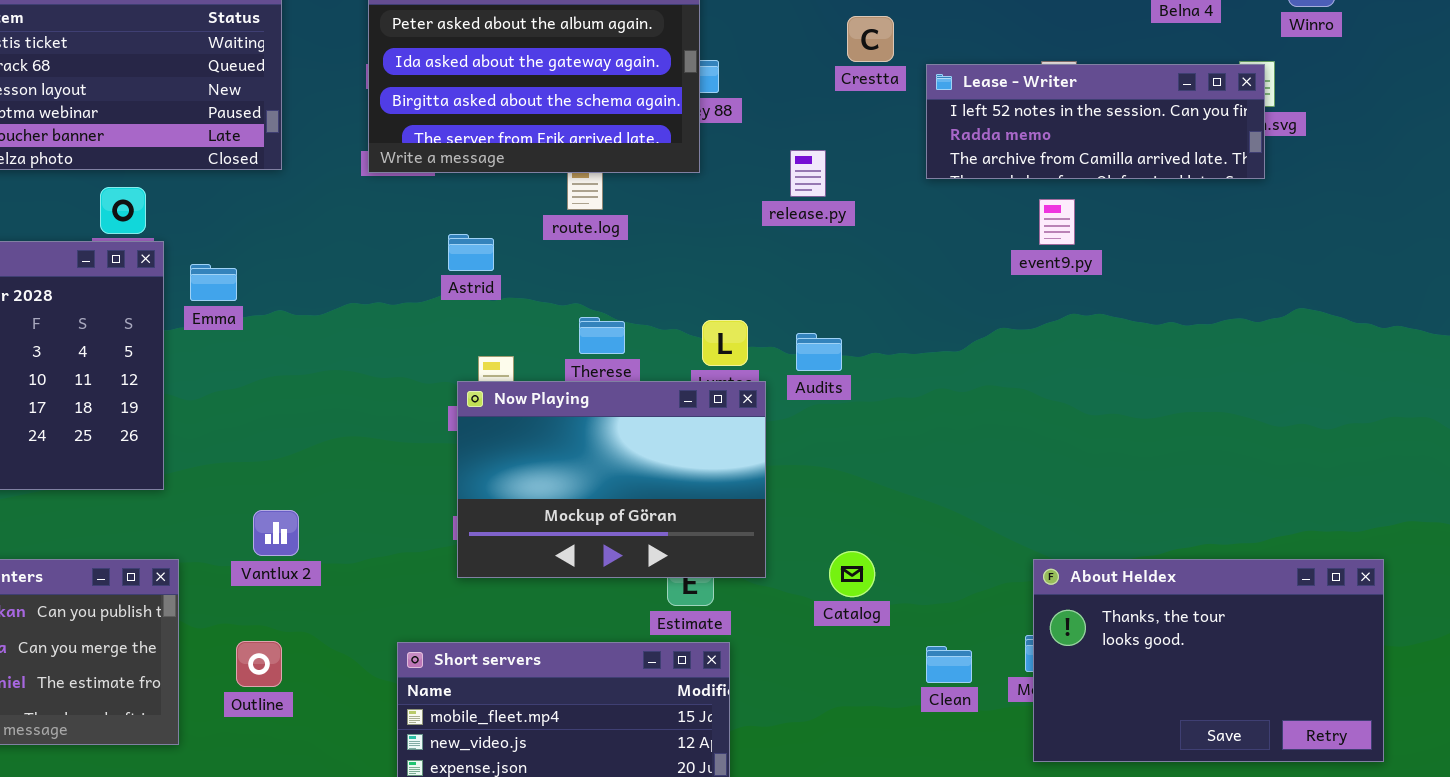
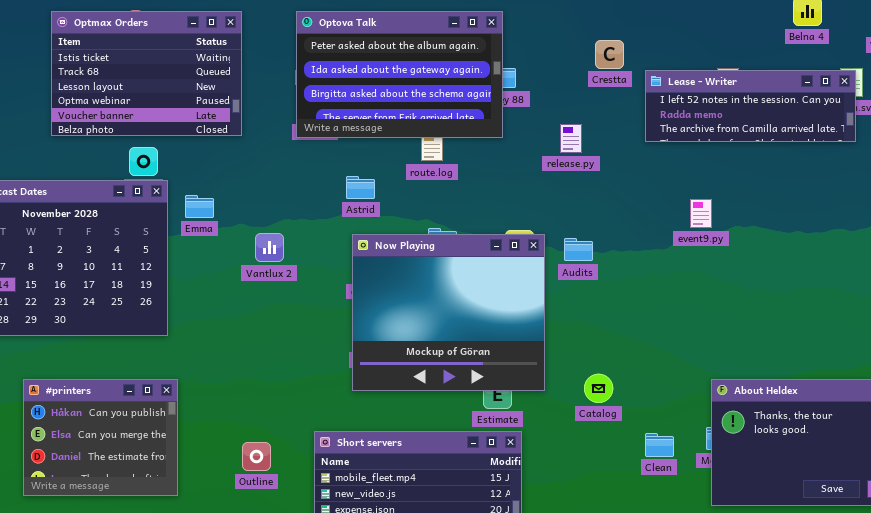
event9.py: [1039,199,1075,245] -> [690,199,712,228], moved
Now Playing: [457,381,766,578] -> [352,234,545,391], resized
Vantlux 2: [253,510,299,556] -> [255,233,284,262], moved
Outline: [236,641,282,687] -> [242,442,271,471], moved

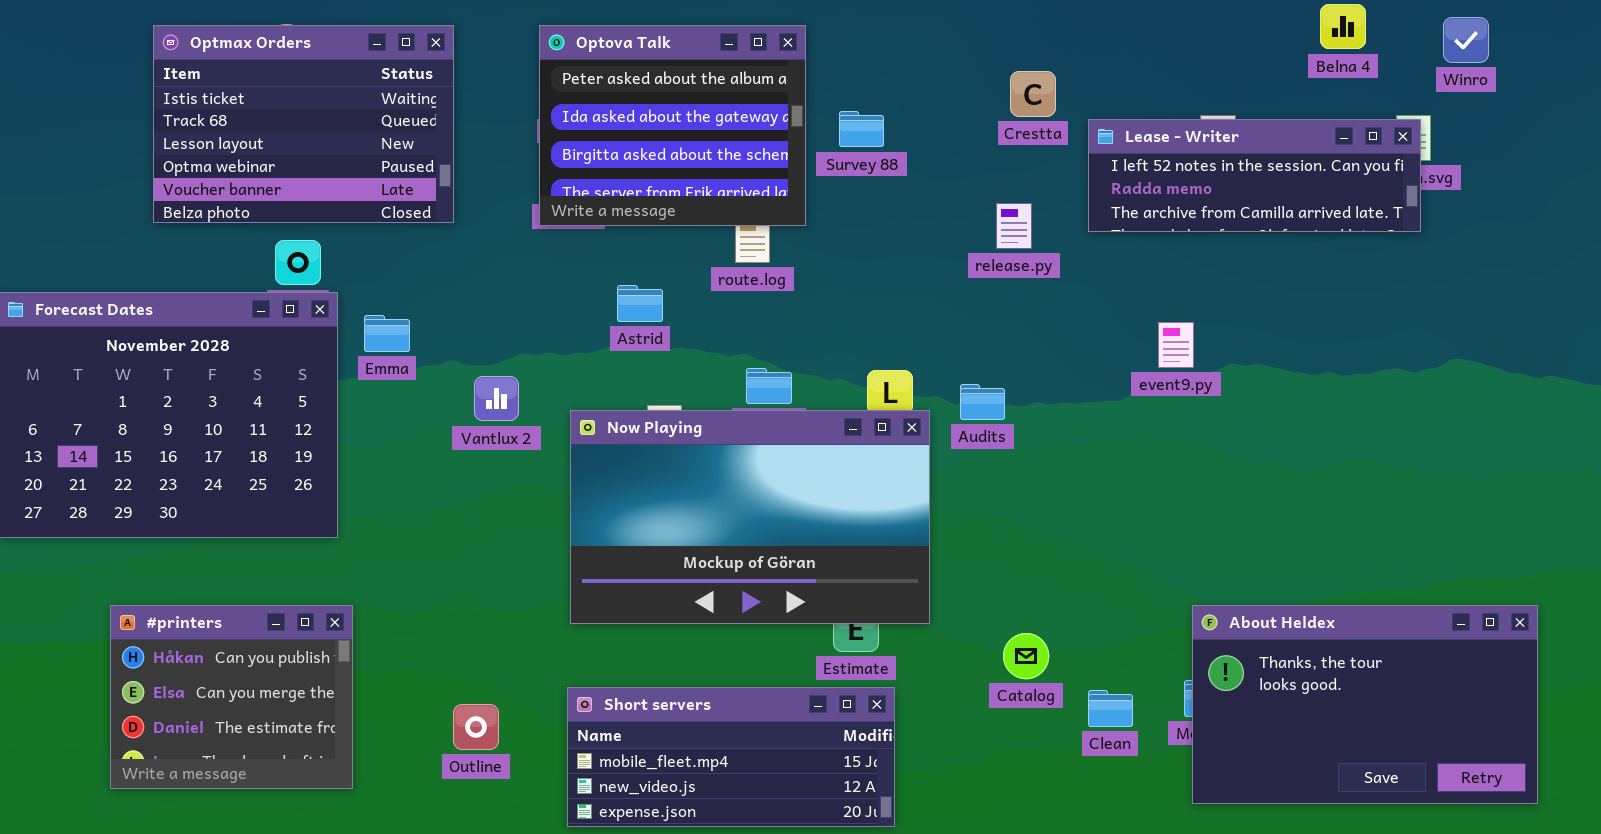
Optova Talk: [296,11,503,138] -> [539,25,806,226], resized
release.py: [560,124,582,153] -> [996,203,1032,249], moved
Now Playing: [352,234,545,391] -> [570,410,930,624], resized
Catalog: [584,374,613,403] -> [1003,633,1049,679], moved

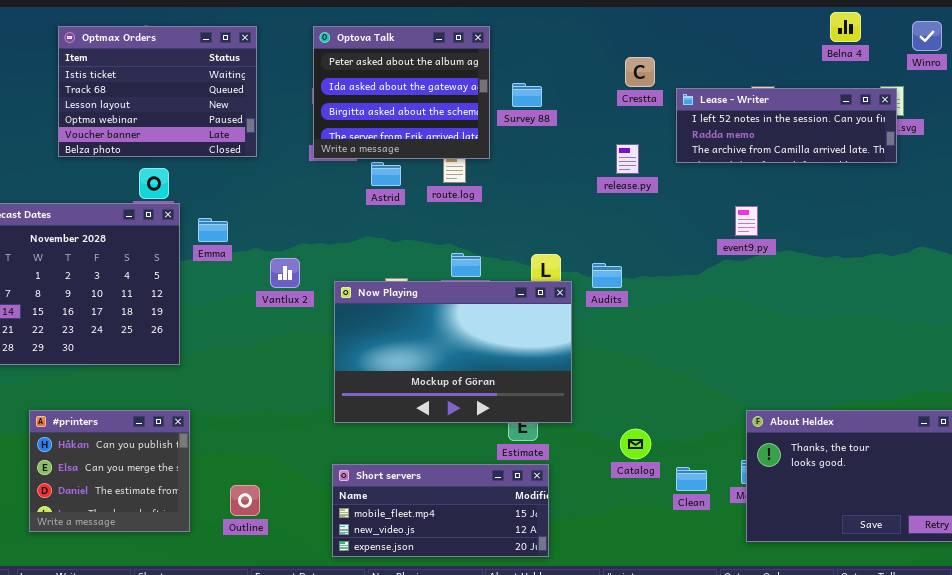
Astrid: [617,285,663,322] -> [371,162,401,186], moved
event9.py: [1158,322,1194,368] -> [735,206,758,236], moved
Outline: [453,704,499,750] -> [230,485,260,516], moved

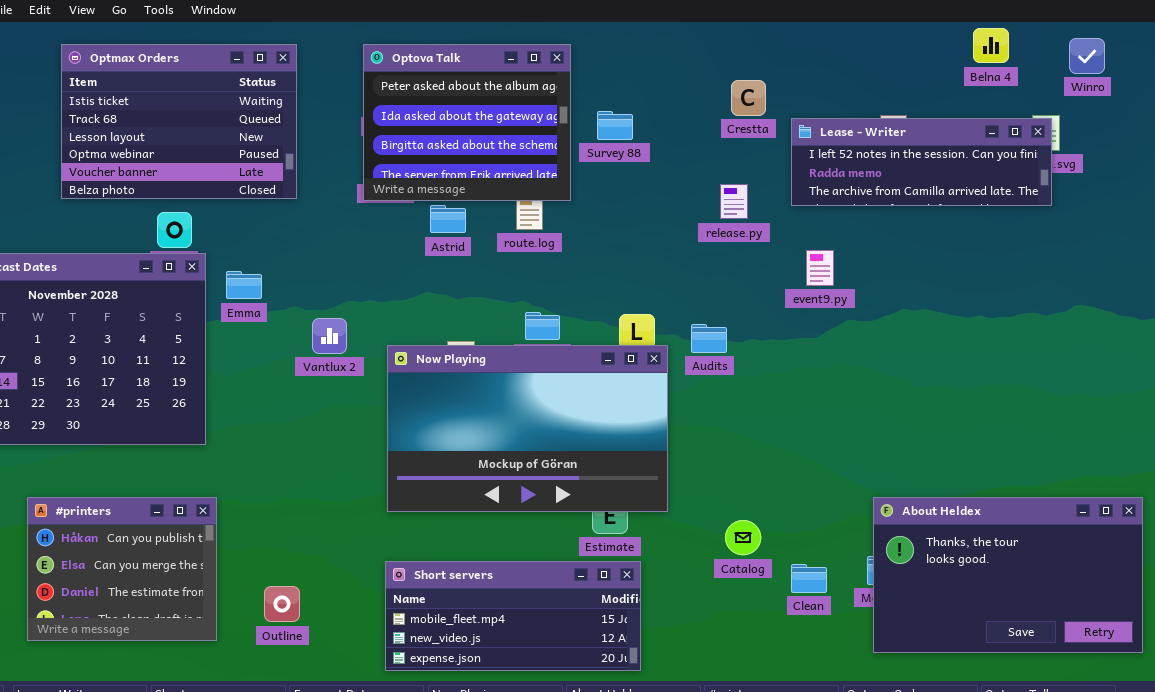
event9.py: [735,206,758,236] -> [806,250,834,286], moved

